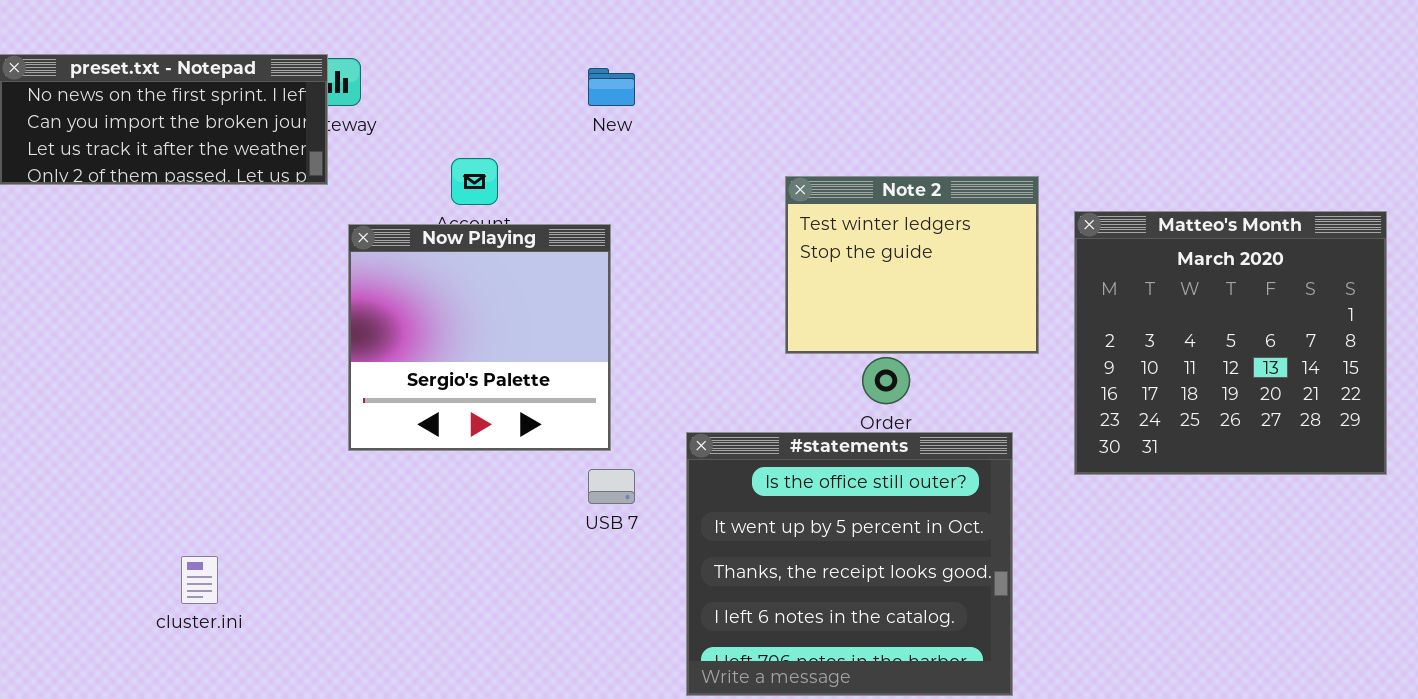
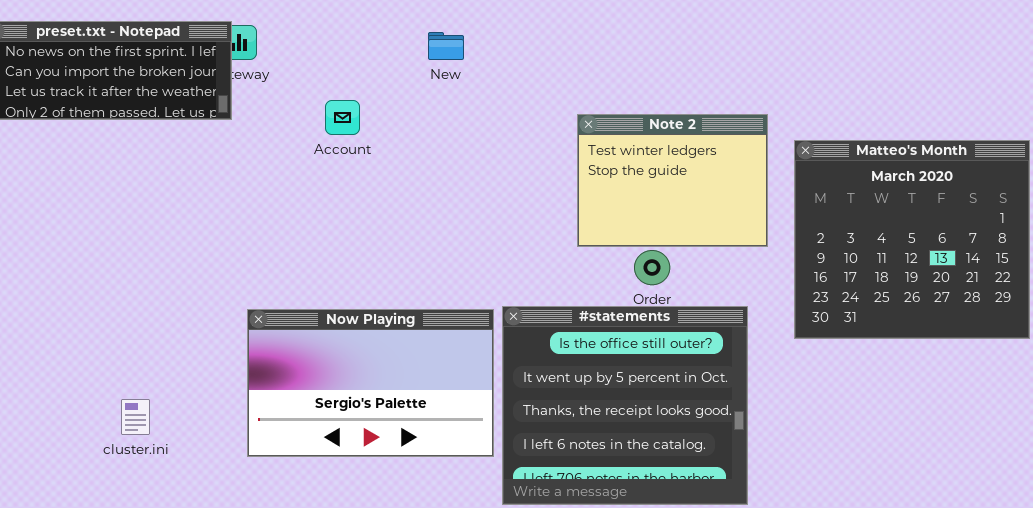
Now Playing: [348,224,611,451] -> [247,309,494,457], moved, resized

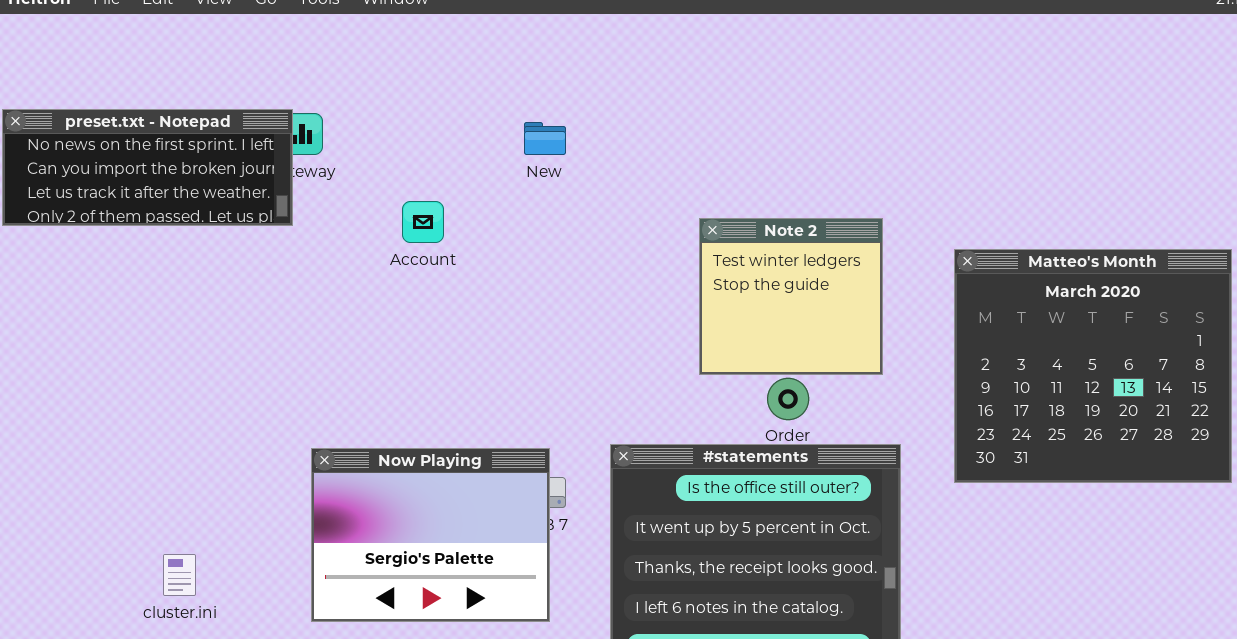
Note 2: [577,114,768,247] -> [699,218,883,375], resized
Now Playing: [247,309,494,457] -> [311,448,550,622], resized

